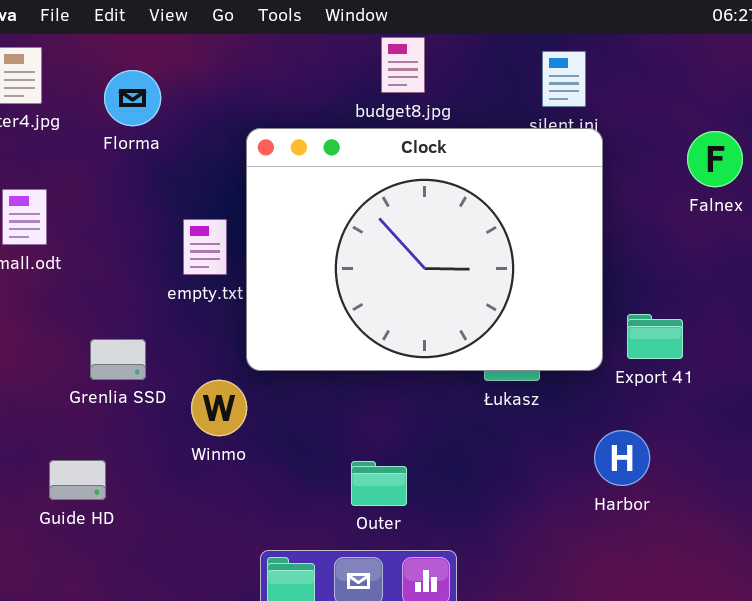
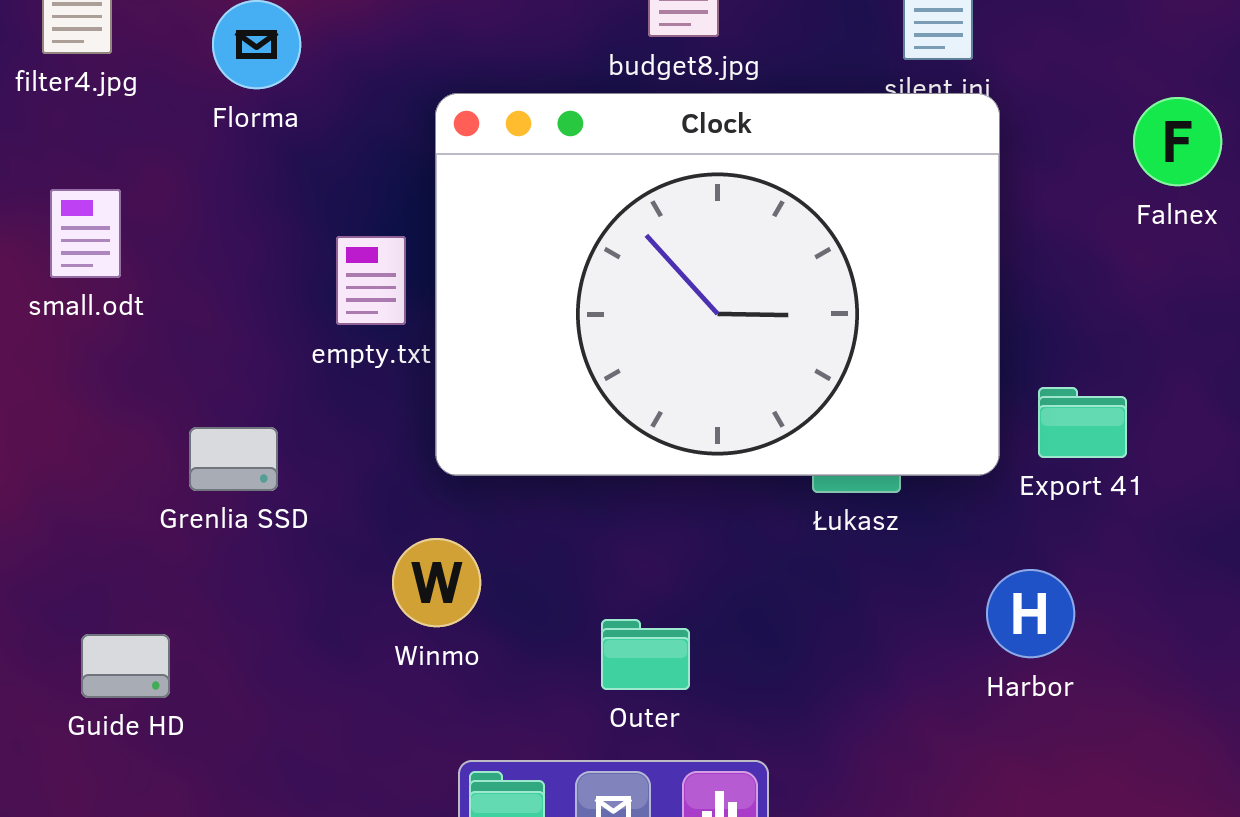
Winmo: [191,380,247,436] -> [392,538,481,627], moved
Guide HD: [49,460,106,500] -> [81,634,170,698], moved

